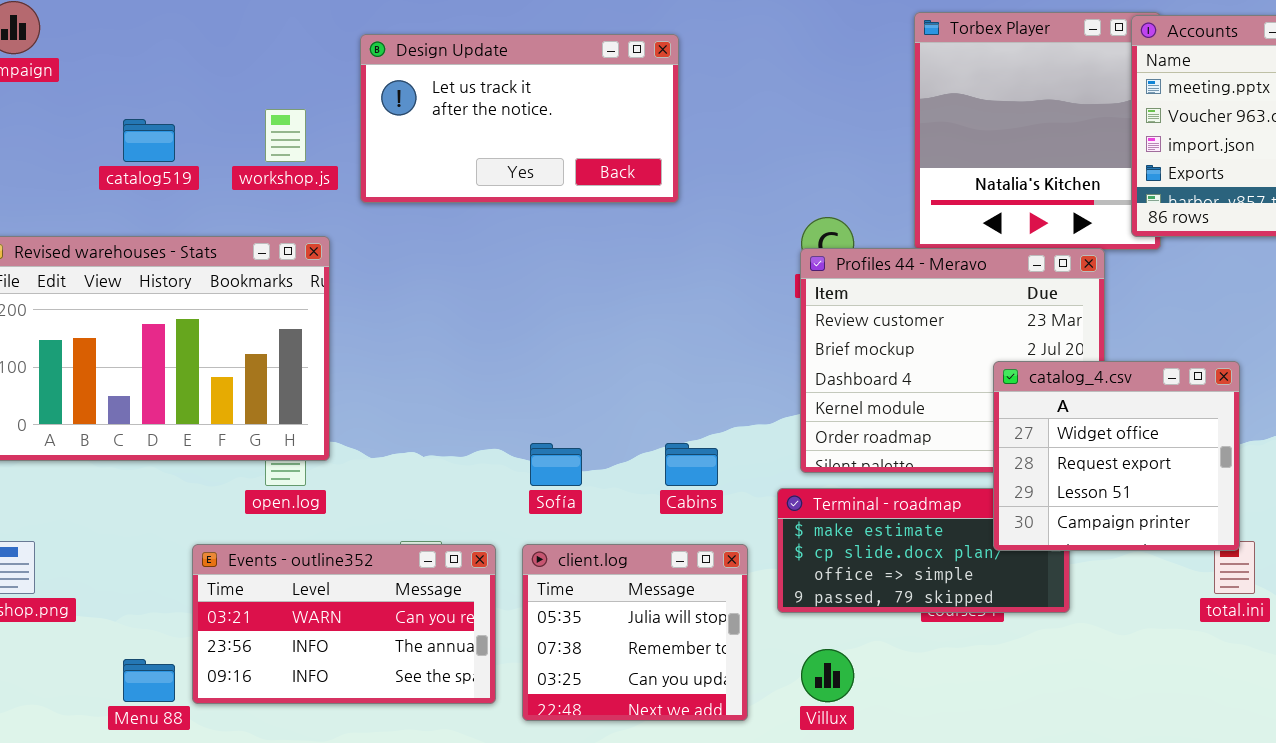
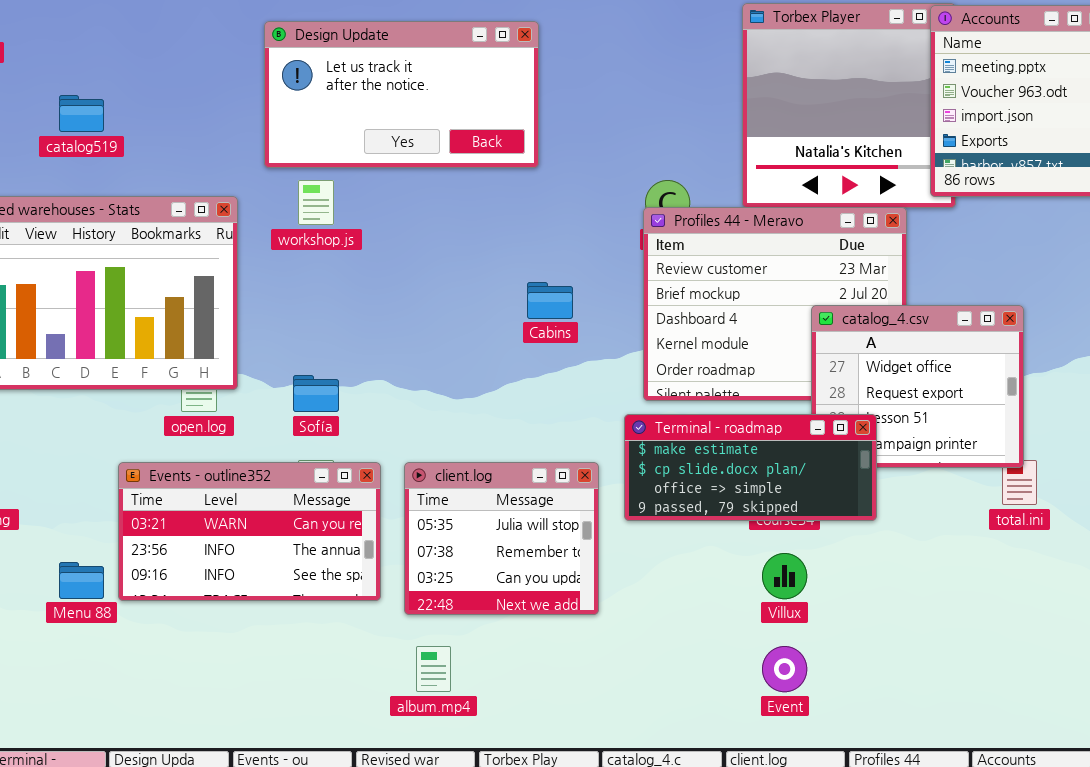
workshop.js: [265,109,306,162] -> [298,180,334,225], moved
Sofía: [530,443,582,486] -> [293,375,339,412], moved
Cabins: [665,443,718,486] -> [527,282,573,319], moved
Terminal - roadmap: [777,488,1070,613] -> [624,414,877,521], raised
Villux: [801,649,854,702] -> [762,553,807,599], moved

